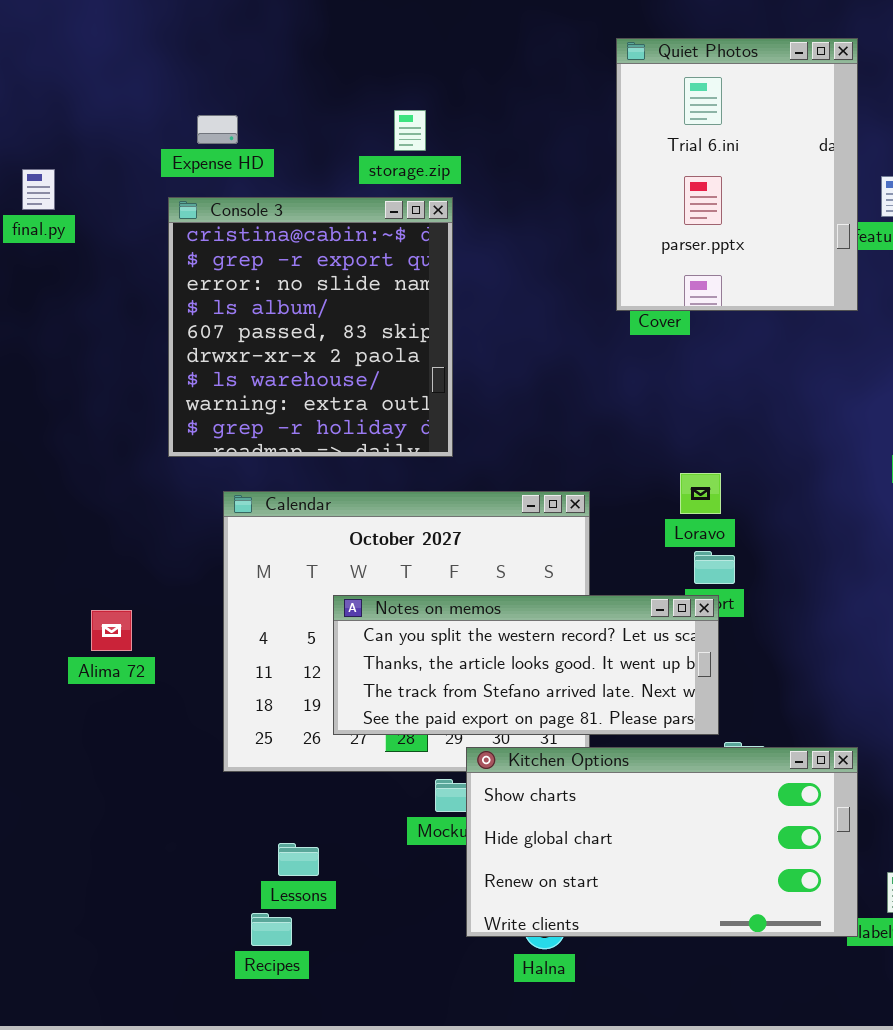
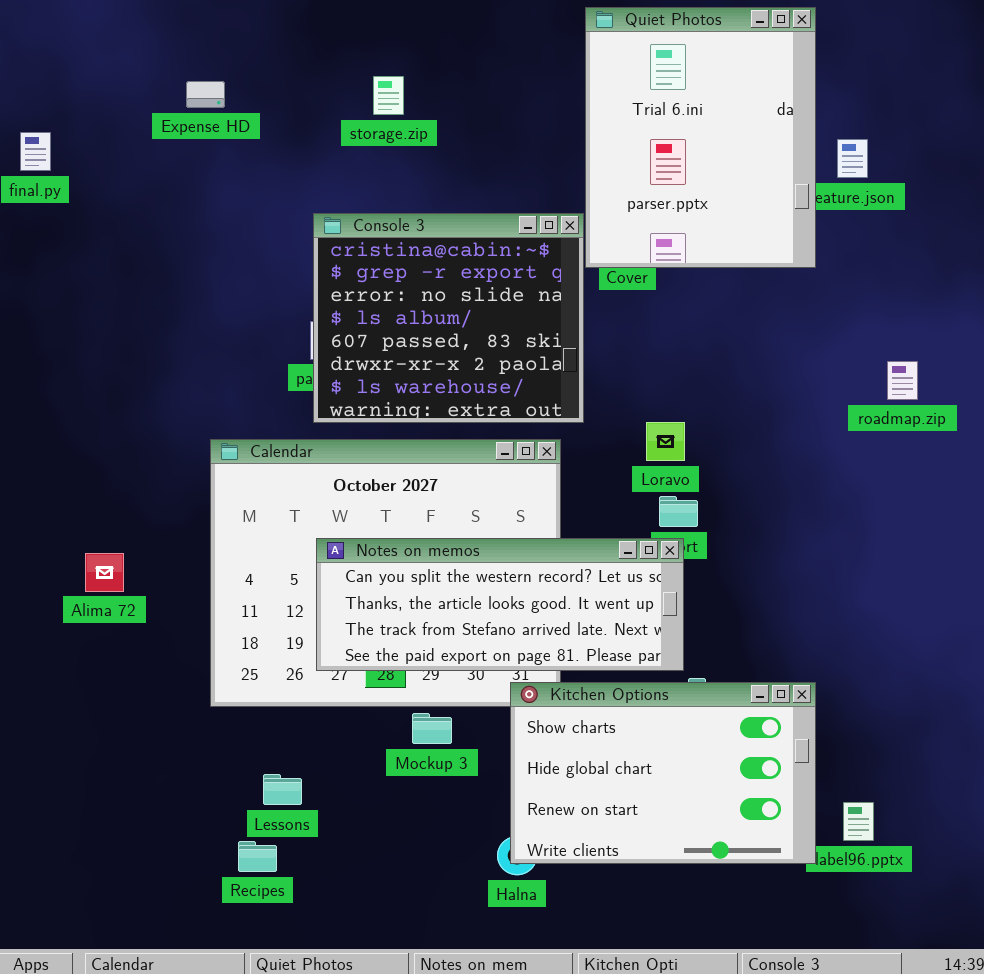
Console 3: [168,197,453,457] -> [313,213,584,423], moved, resized
Kitchen Options: [466,747,858,937] -> [510,682,816,864], resized

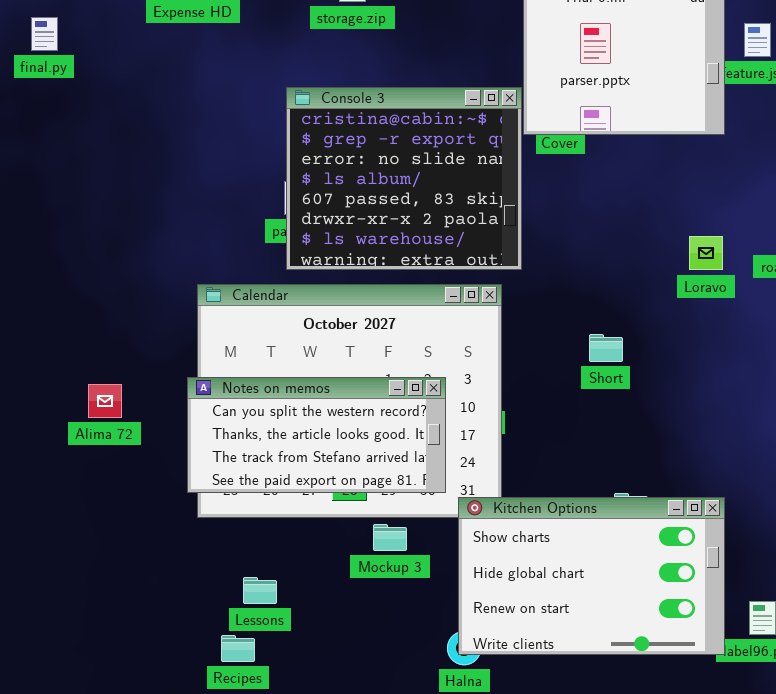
Loravo: [646,422,685,461] -> [689,236,723,270], moved
Notes on memos: [316,538,684,671] -> [187,377,446,493], moved, resized

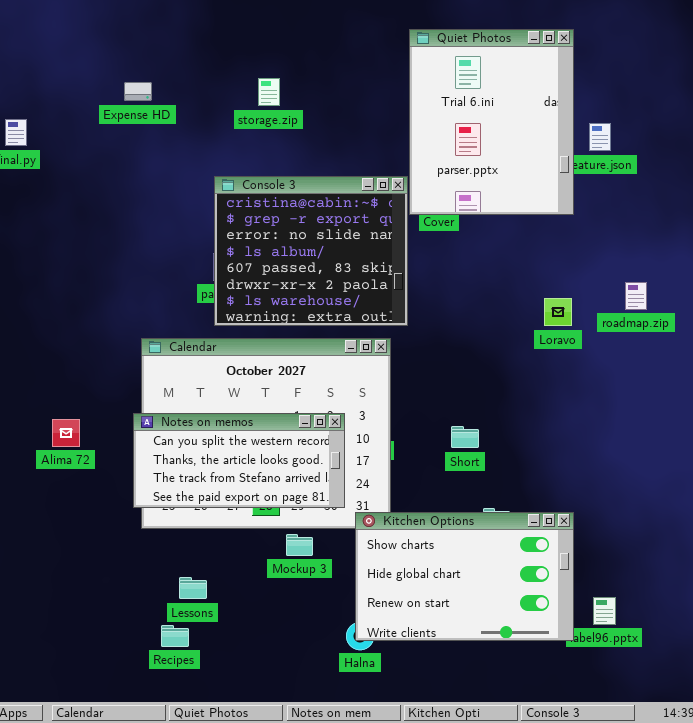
Short: [589,334,623,362] -> [451,426,479,448], moved

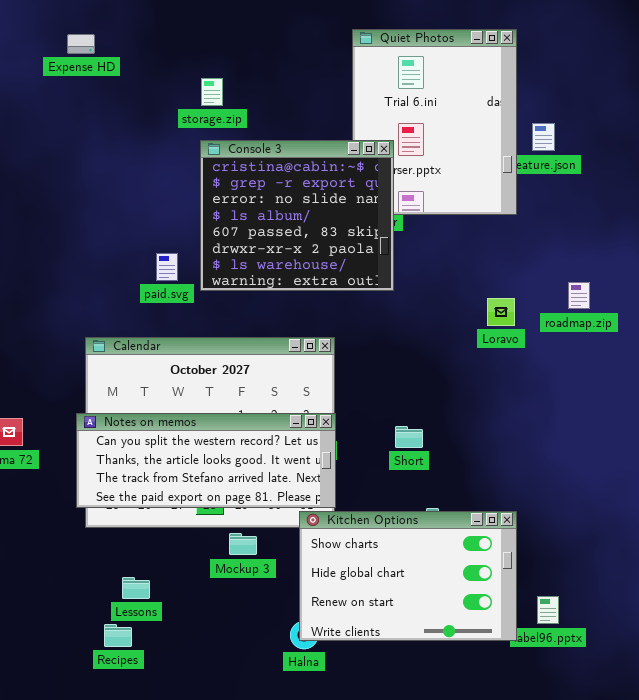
Expense HD: [124,82,152,101] -> [67,34,95,54], moved
Console 3: [214,176,408,326] -> [200,140,394,291], moved
Notes on memos: [133,413,345,508] -> [76,413,336,508], resized

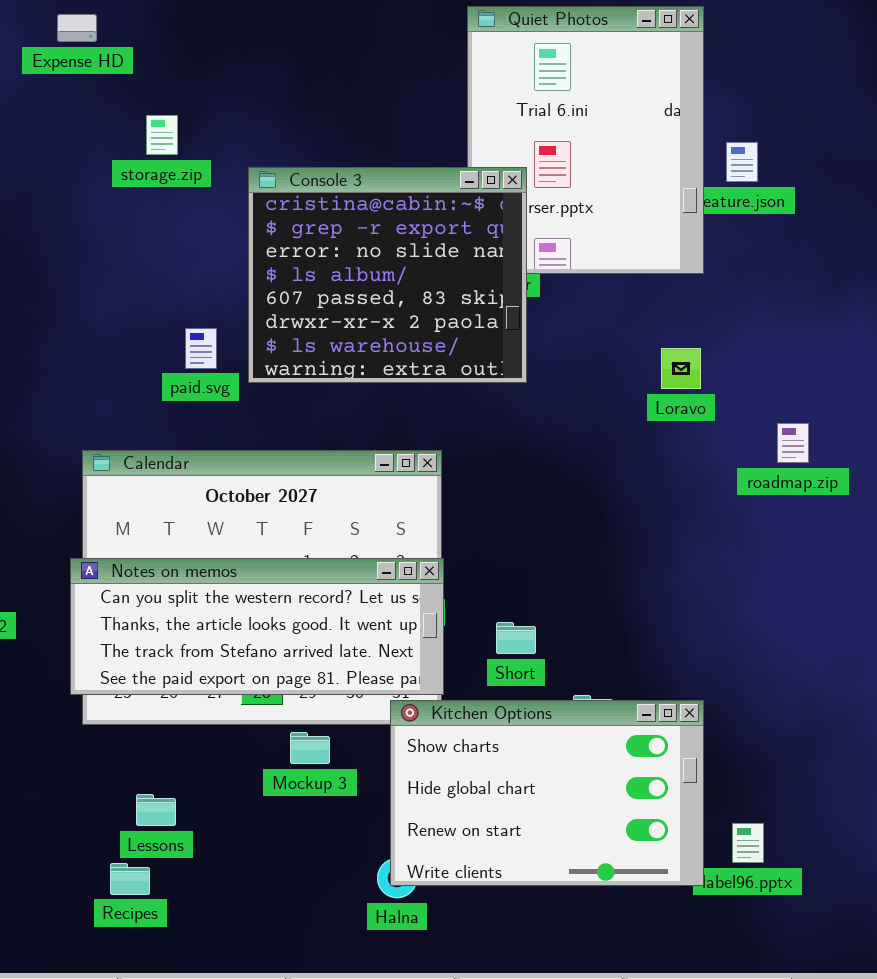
storage.zip: [201,78,223,106] -> [146,115,178,155], moved
roadmap.zip: [568,282,590,309] -> [777,423,809,463], moved
Loravo: [487,298,515,326] -> [661,348,701,389], moved
Short: [395,426,423,448] -> [496,622,536,654], moved

